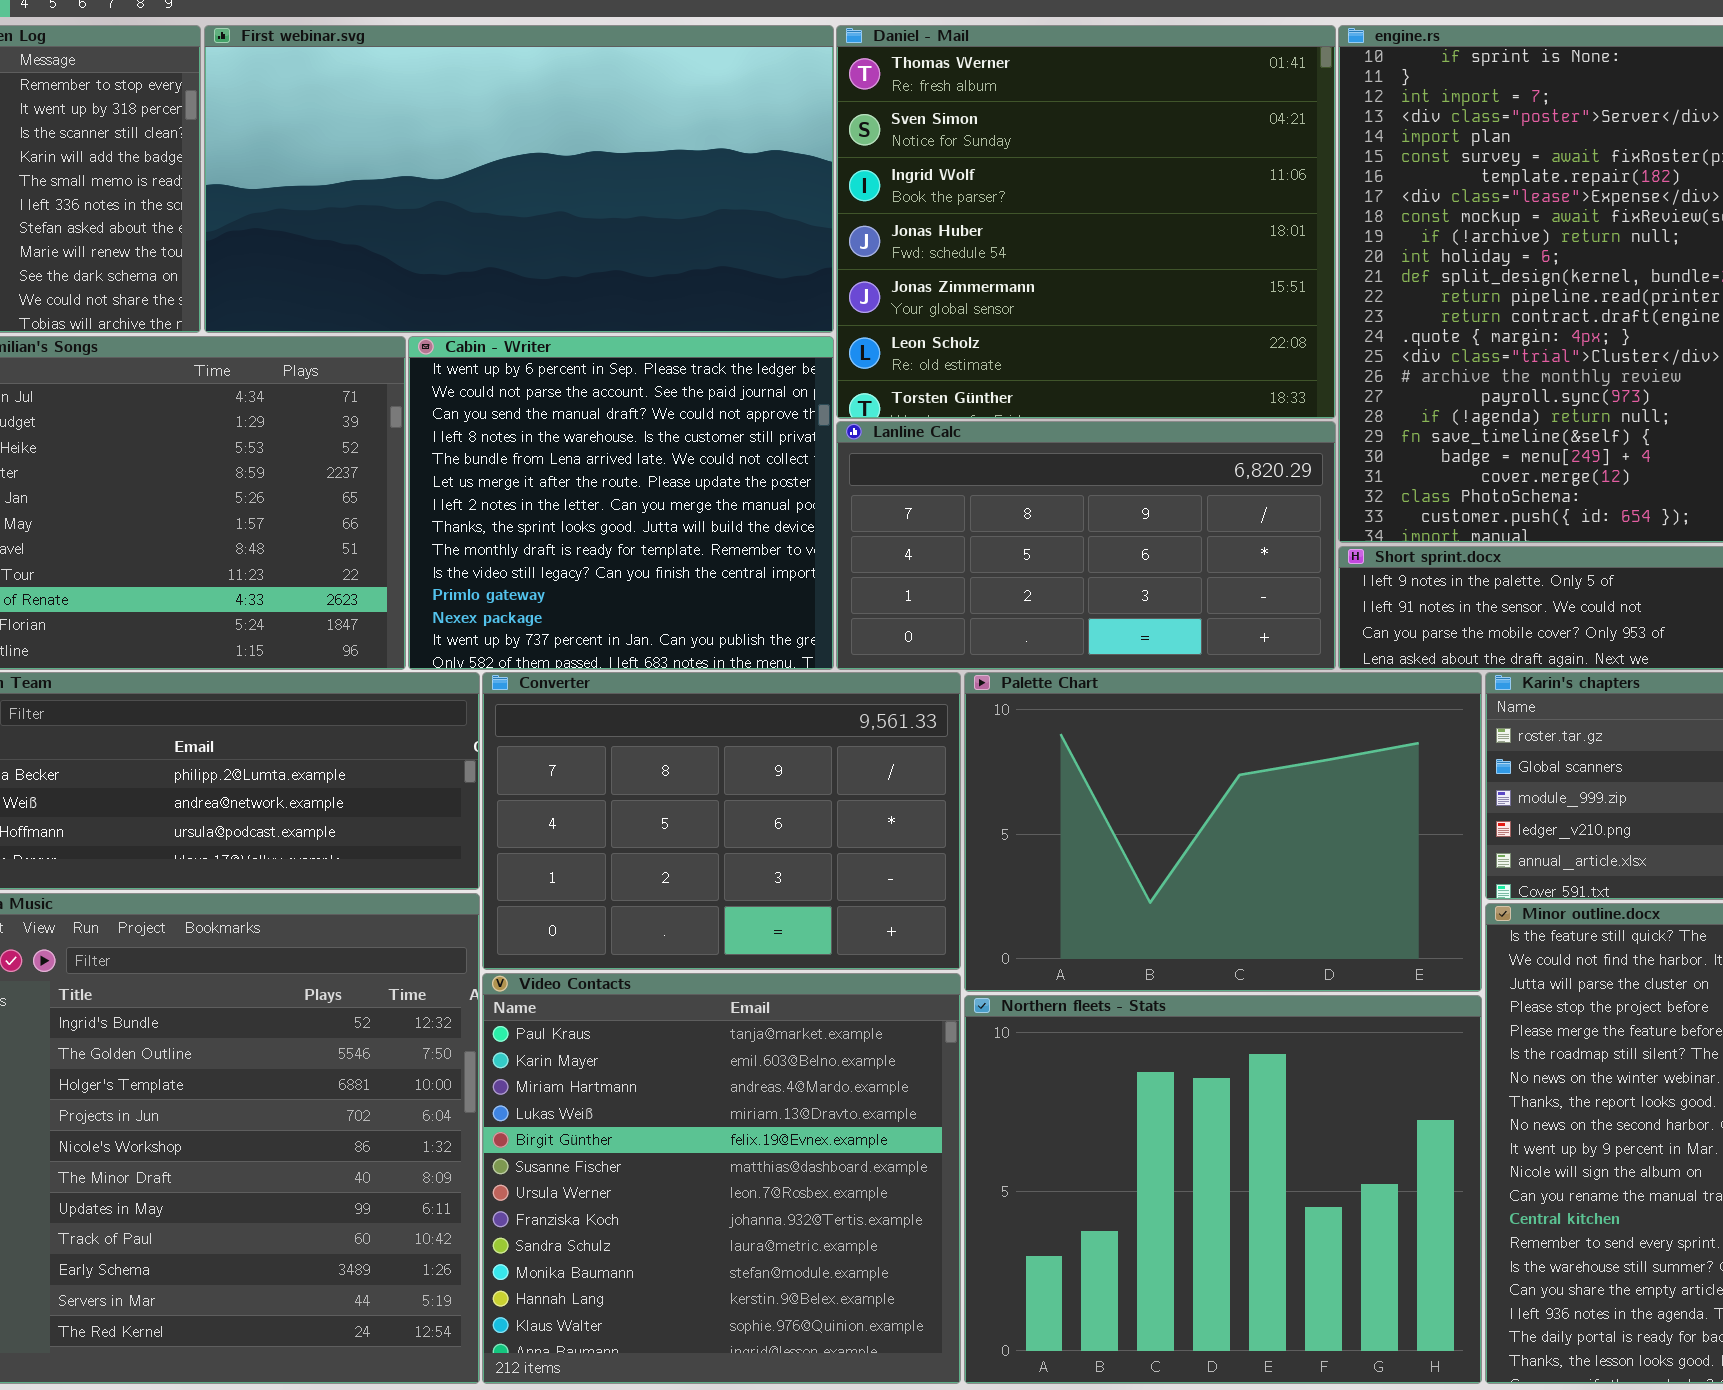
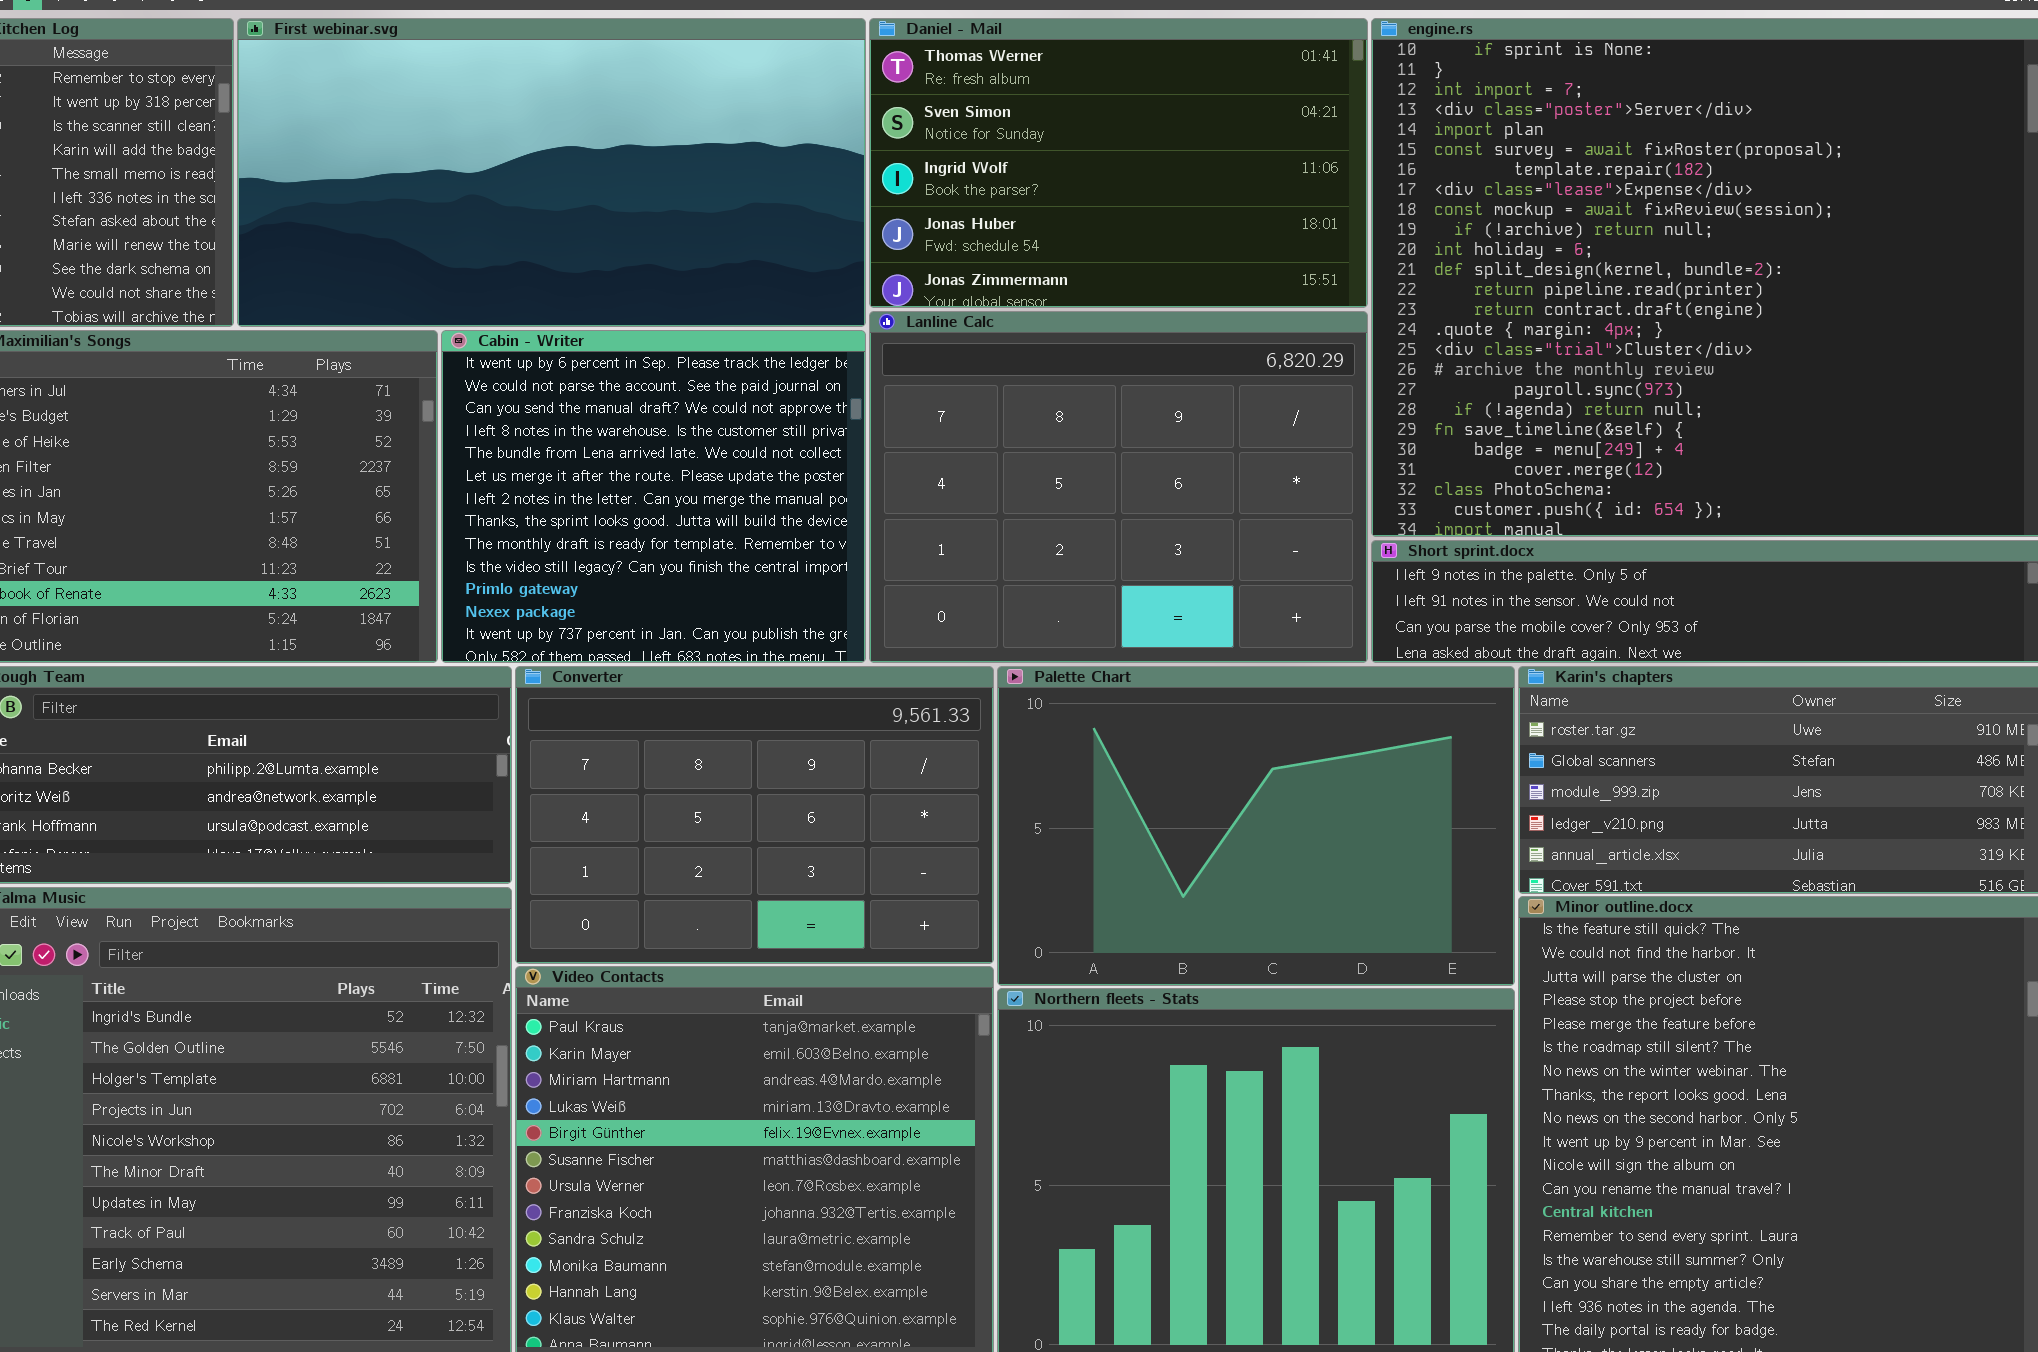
Daniel - Mail: [836,25,1336,419] -> [869,18,1368,308], resized
Lanline Calc: [836,421,1336,670] -> [869,311,1368,663], resized

